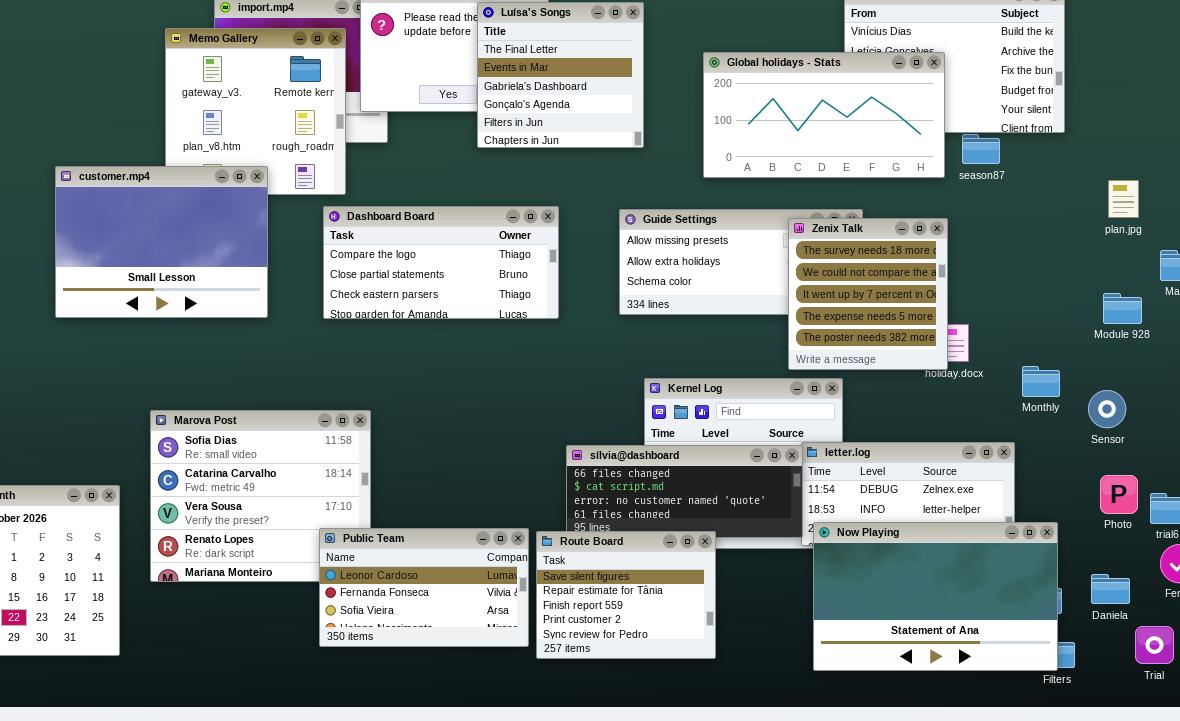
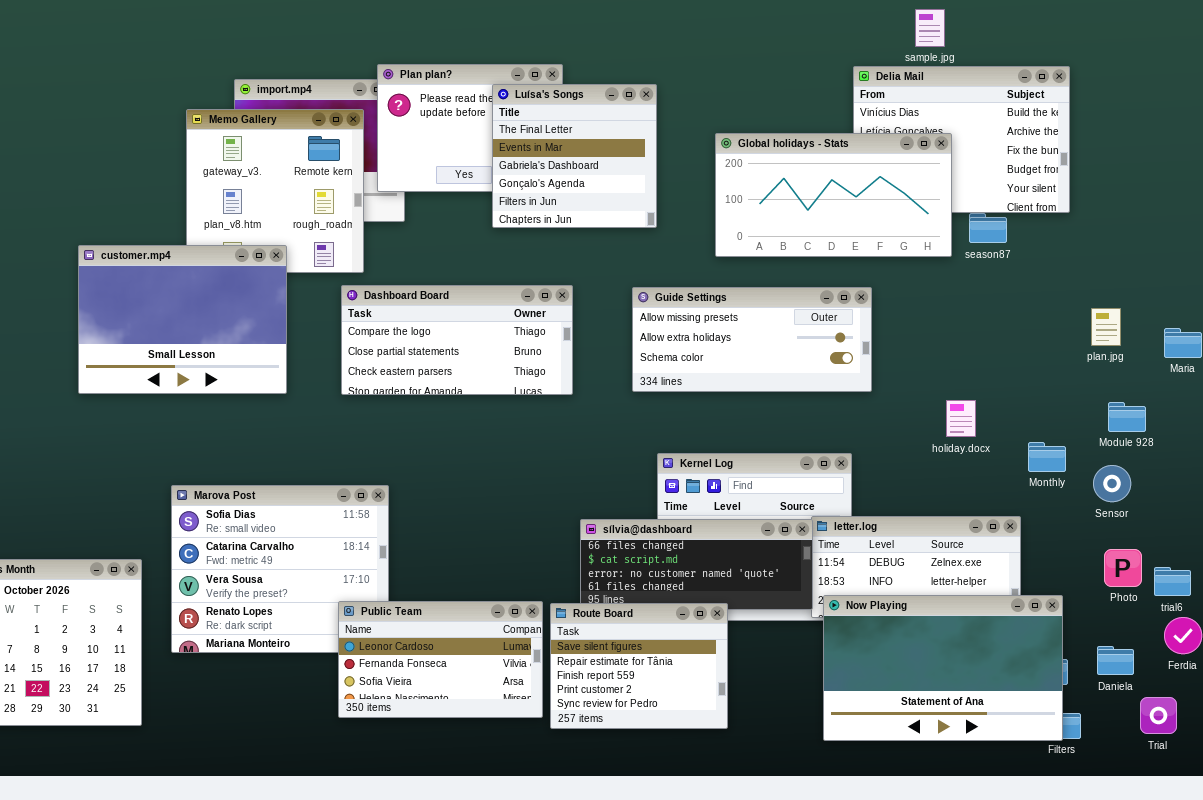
plan.jpg: [1108,180,1139,218] -> [1091,308,1121,346], moved
Zenix Talk: [788,218,948,370] -> none, closed
Module 928: [1103,293,1142,324] -> [1108,402,1146,432], moved

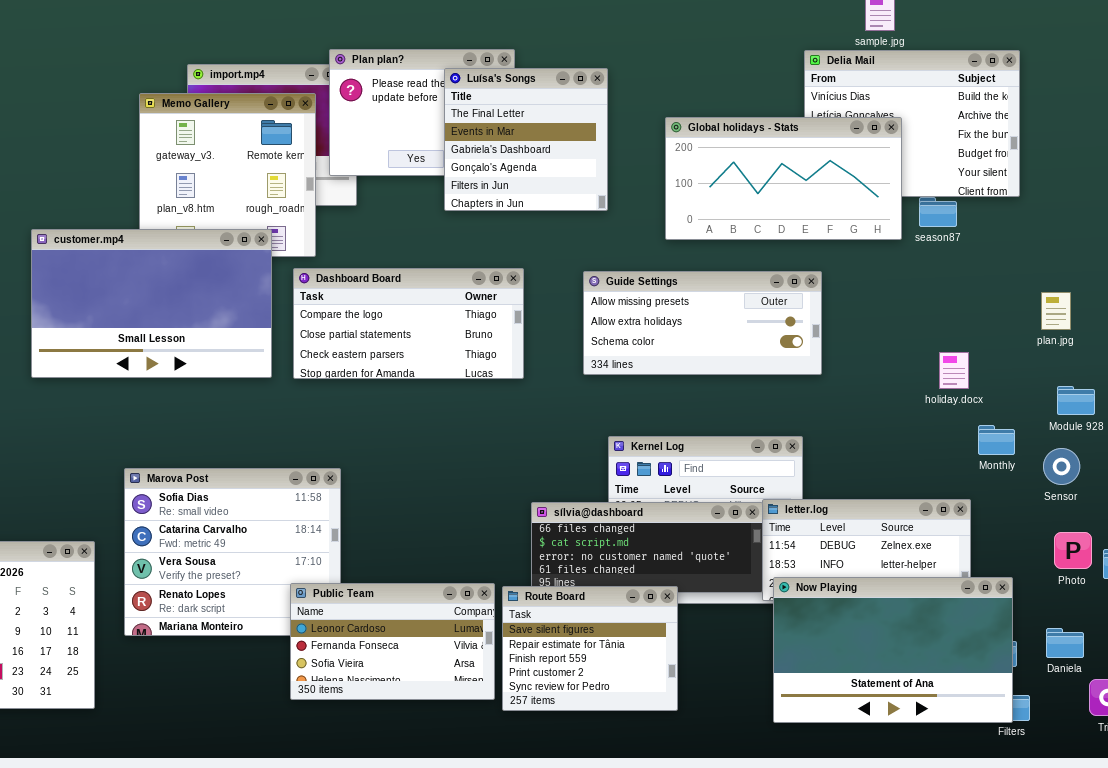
customer.mp4: [78,245,287,394] -> [31,229,272,378], resized
holiday.docx: [946,400,976,437] -> [939,352,969,389], moved

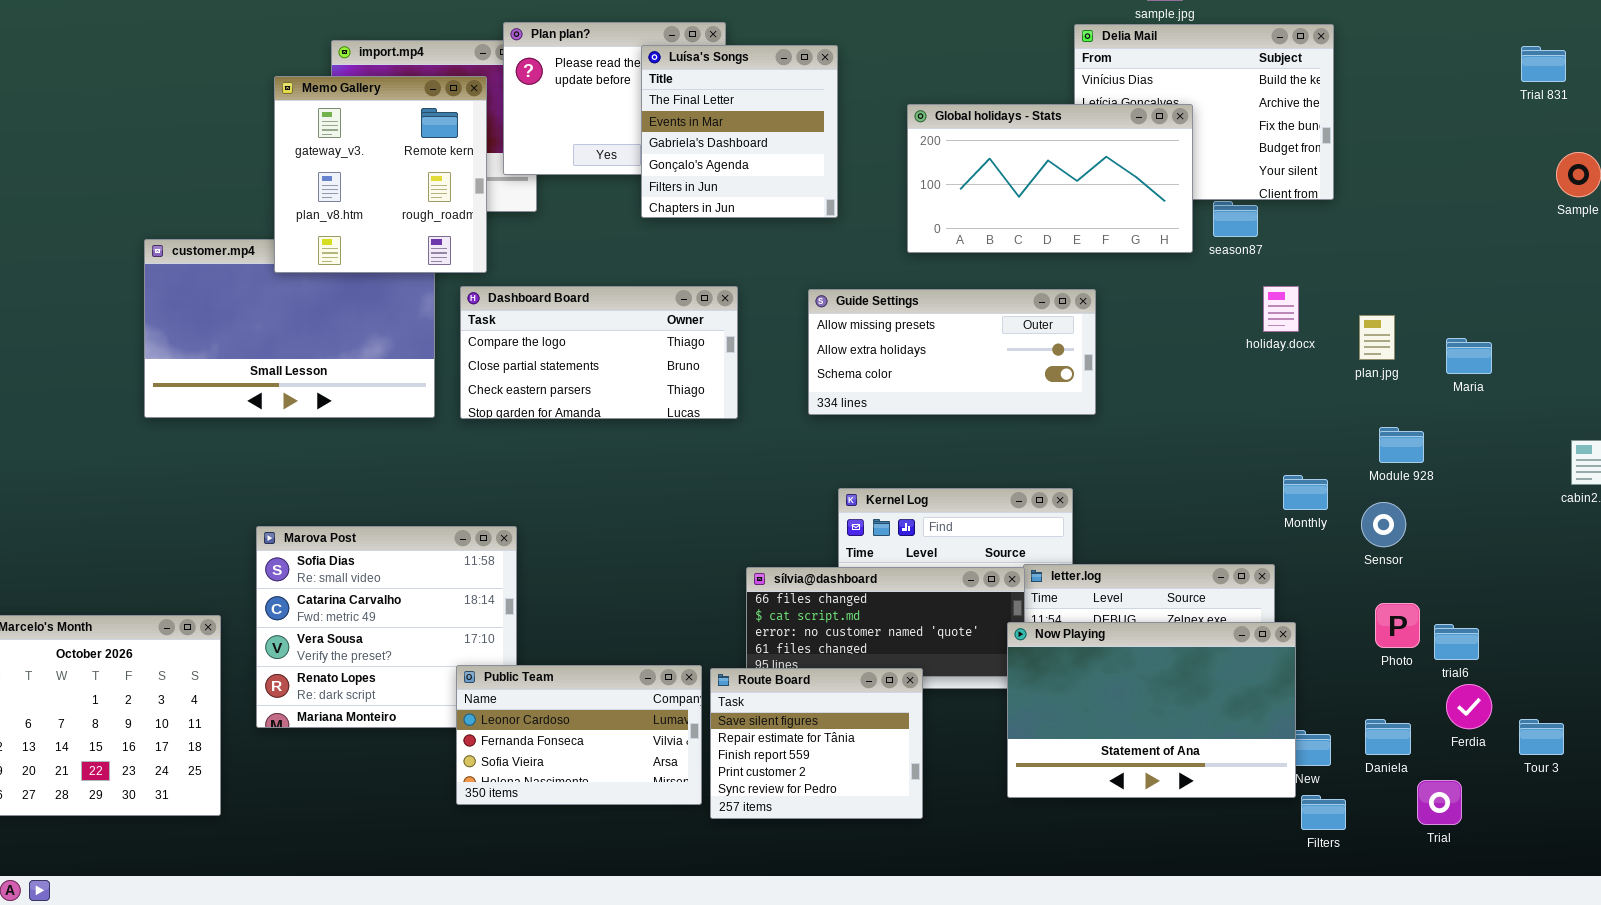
Memo Gallery: [139,93,316,257] -> [274,76,487,273], raised
holiday.docx: [939,352,969,389] -> [1263,286,1299,332], moved
Now Playing: [773,577,1013,723] -> [1007,622,1296,798], moved

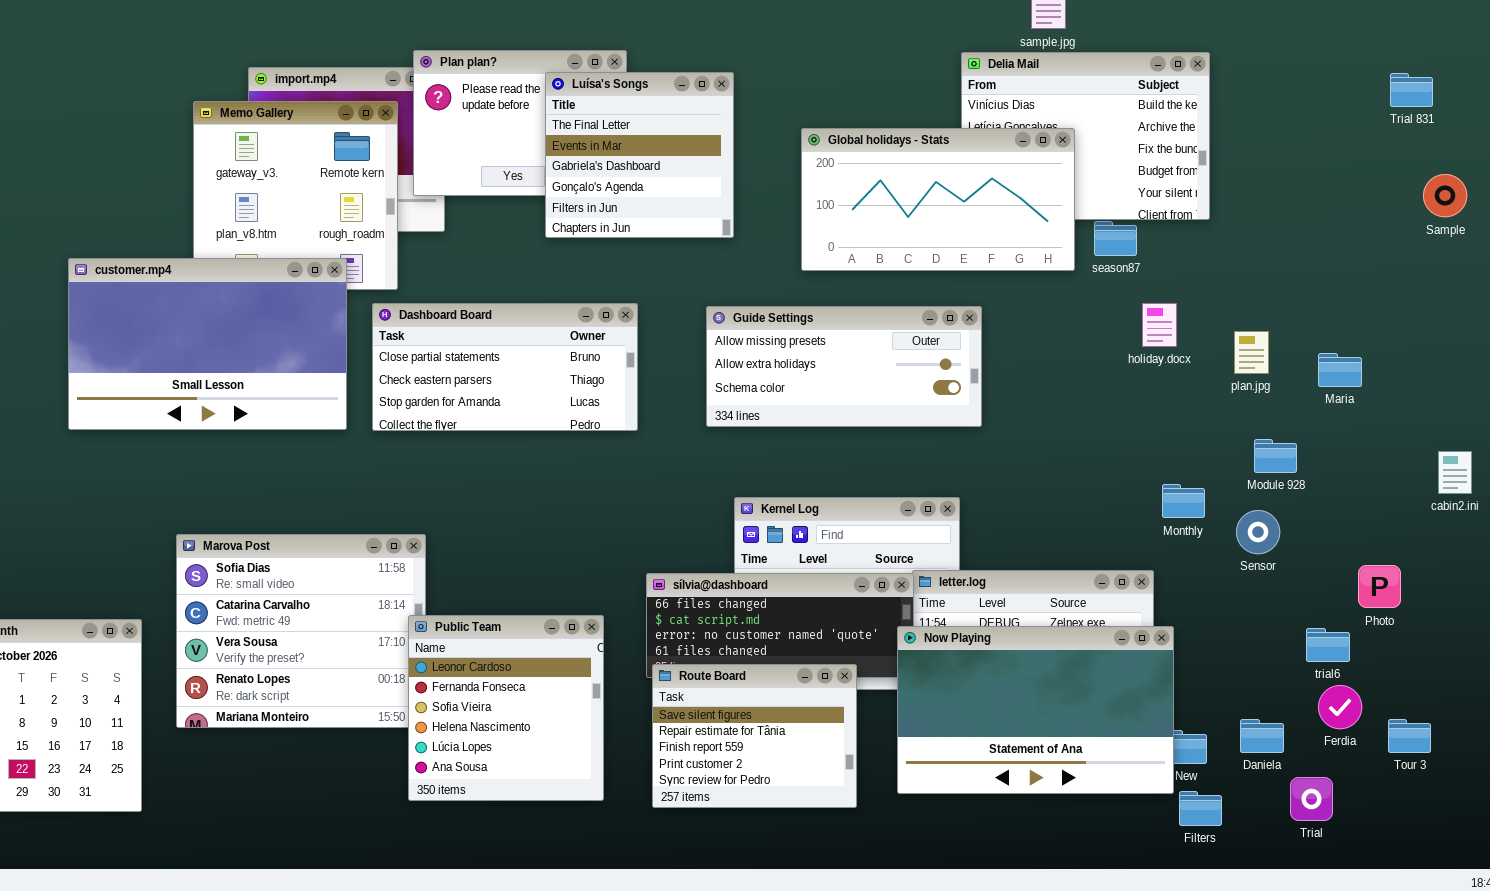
customer.mp4: [144,239,435,418] -> [68,258,347,430], raised
Dashboard Board: [460,286,738,419] -> [372,303,638,431], scrolled down 1 row
Photo: [1375,603,1420,648] -> [1358,565,1401,608], moved
Public Team: [456,665,702,805] -> [408,615,604,801], resized
Route Board: [710,668,923,819] -> [652,664,857,808], moved

